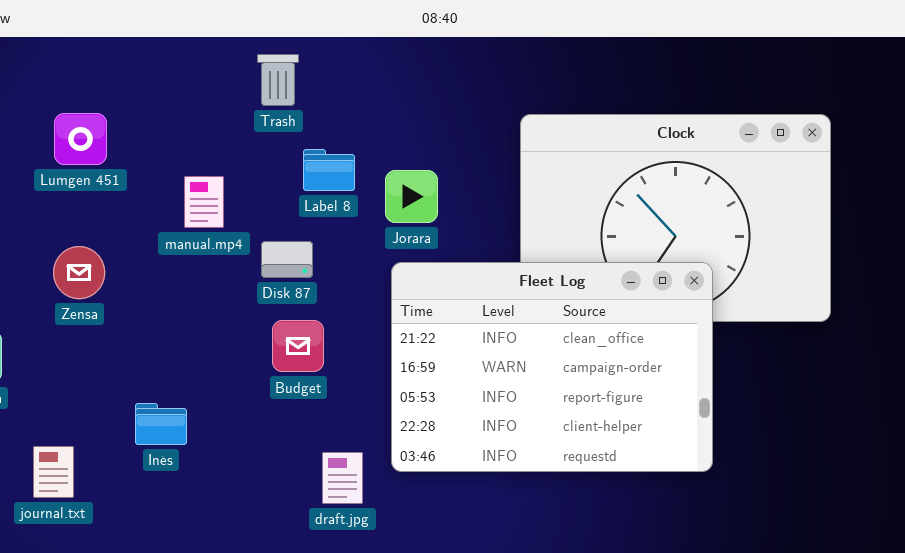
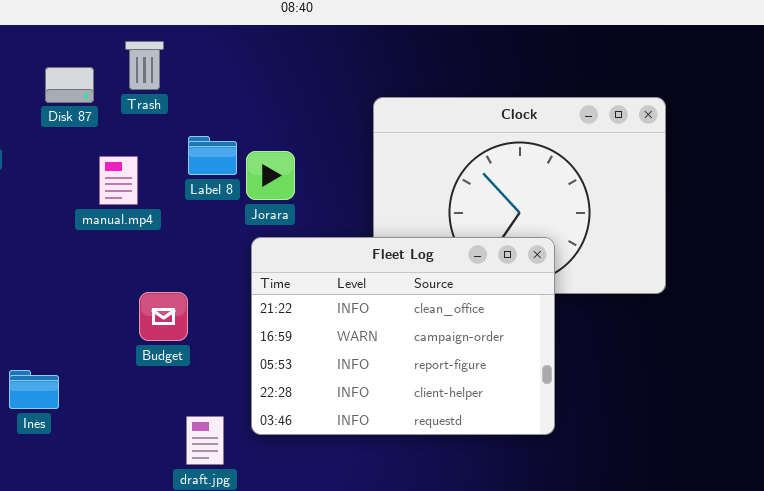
Label 8: [303,149,355,191] -> [188,136,237,175], moved
manual.mp4: [184,176,224,228] -> [99,156,138,205], moved
Disk 87: [261,241,313,278] -> [45,67,94,103], moved

